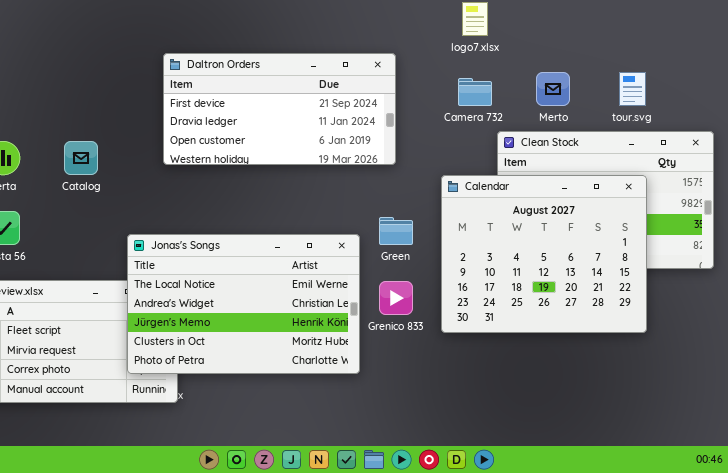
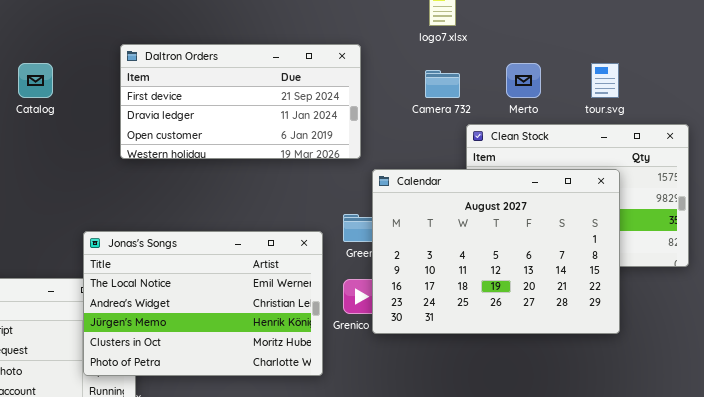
Catalog: [64,141,98,175] -> [18,63,53,98], moved
Calendar: [441,175,647,333] -> [372,169,620,334], resized

